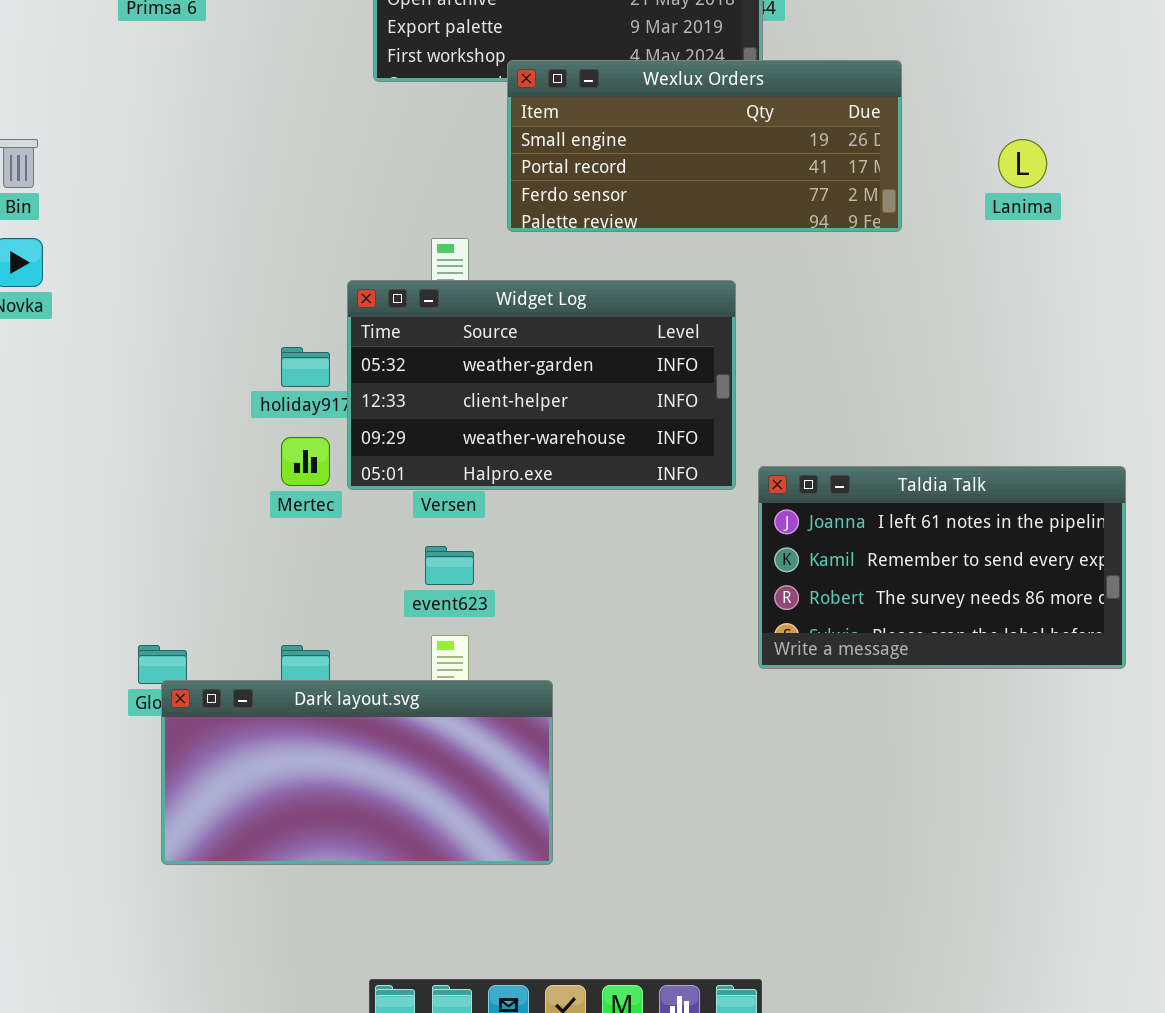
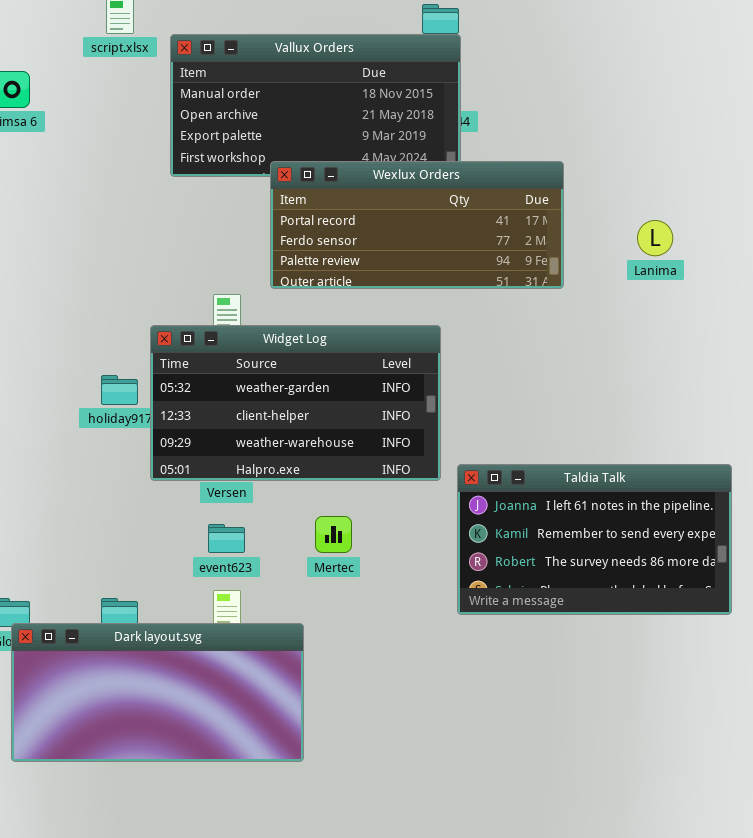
Wexlux Orders: [507,60,902,232] -> [270,161,564,289], scrolled down 1 row
Mertec: [281,437,330,486] -> [315,516,352,553], moved

